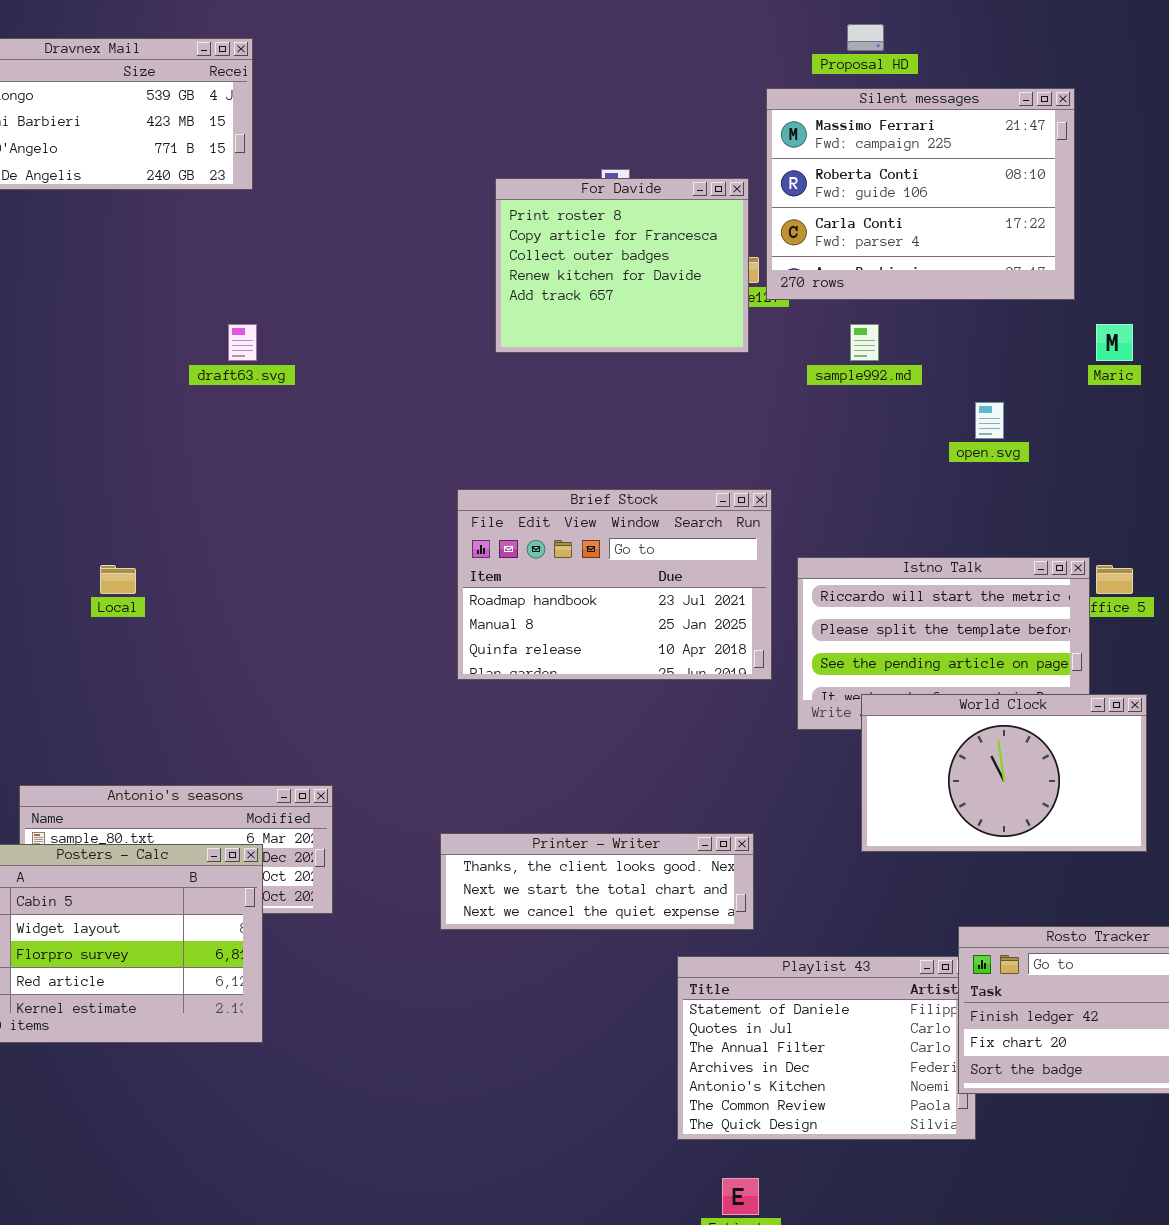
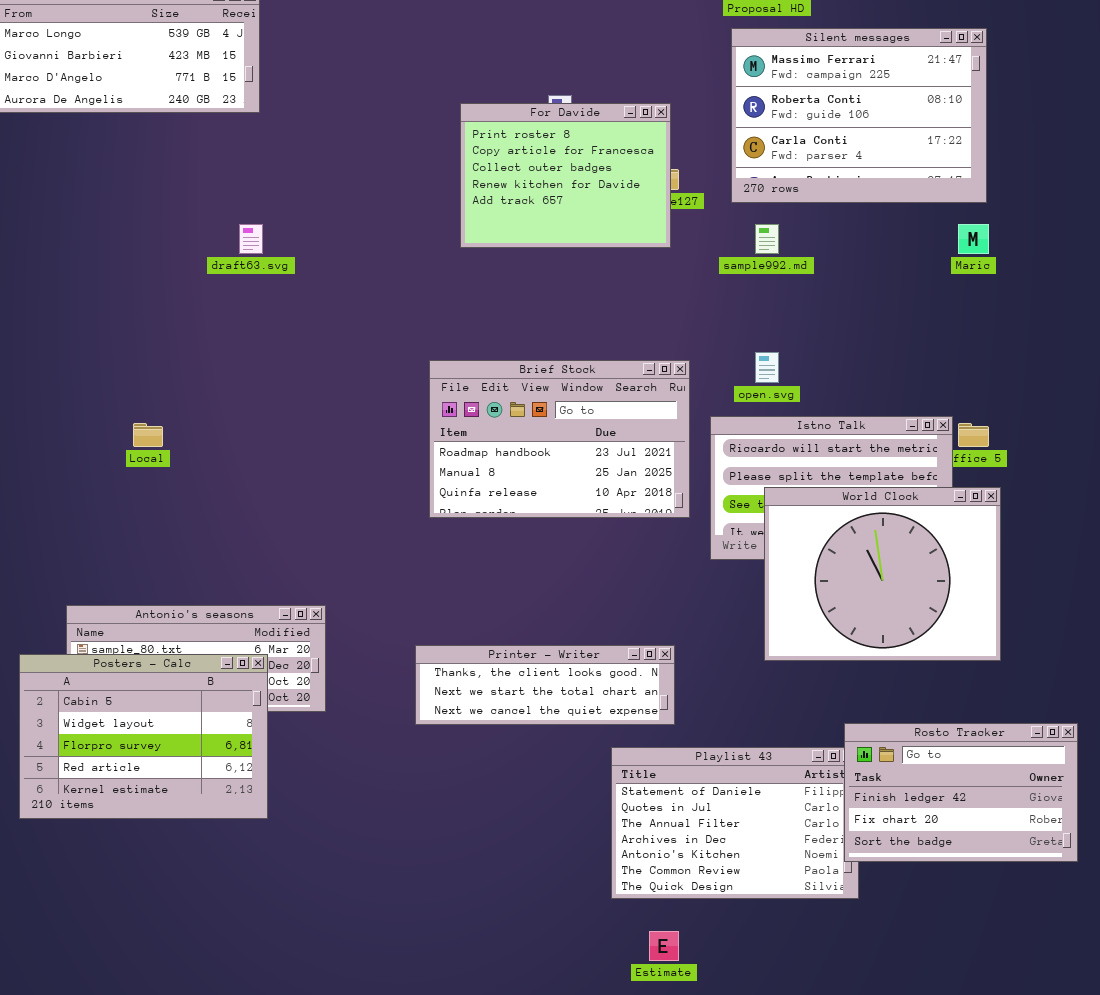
Silent messages: [766,88,1075,300] -> [731,28,987,203], moved
open.svg: [975,402,1004,439] -> [755,352,779,383], moved
World Clock: [861,694,1147,852] -> [764,487,1001,661], resized

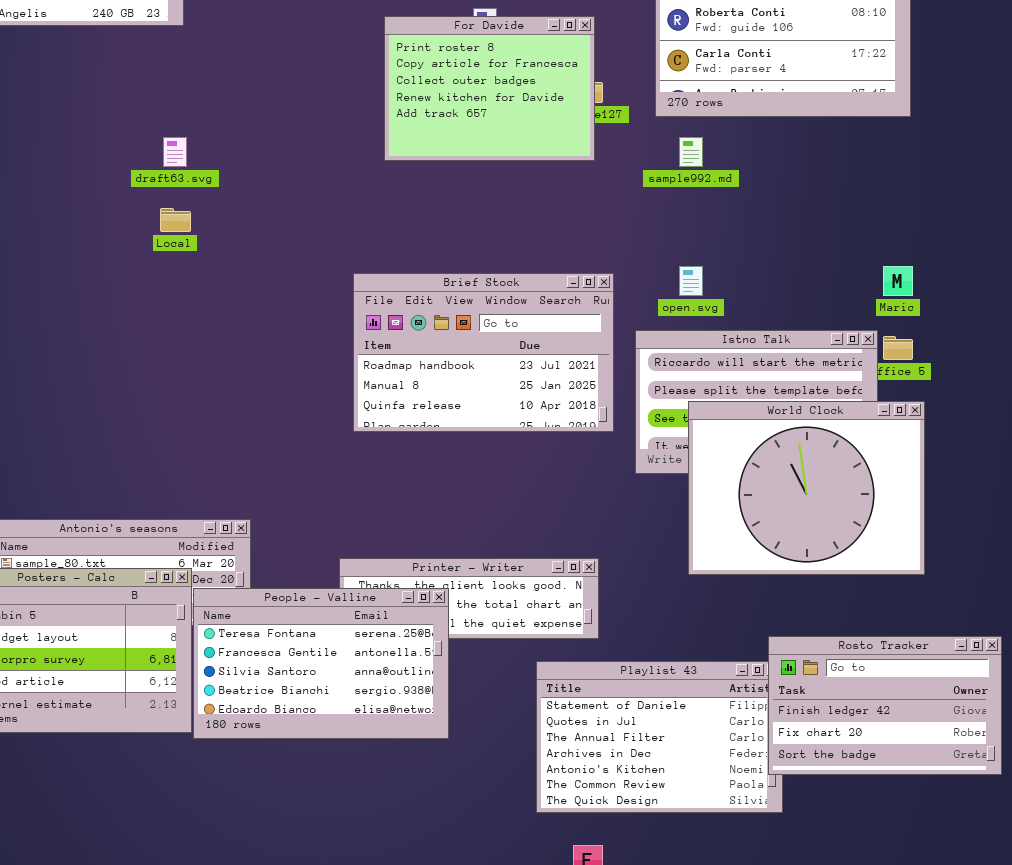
Maric: [958,224,989,254] -> [883,266,913,296], moved
Local: [133,423,163,447] -> [160,208,191,232], moved
People - Valline: none -> [193,588,449,739], opened

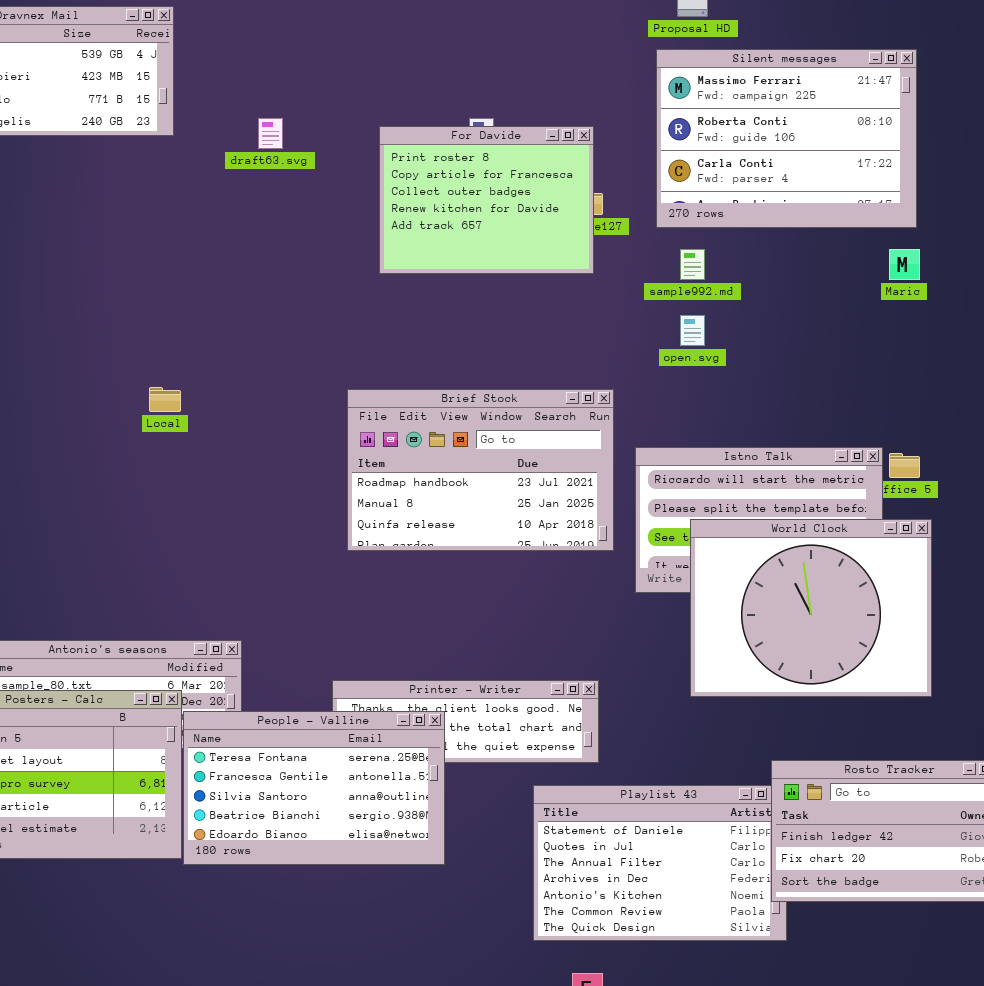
draft63.svg: [163,137,187,167] -> [258,118,283,149], moved
Local: [160,208,191,232] -> [149,387,181,412], moved
open.svg: [679,266,703,296] -> [680,315,705,346], moved
Maric: [883,266,913,296] -> [889,249,920,280], moved

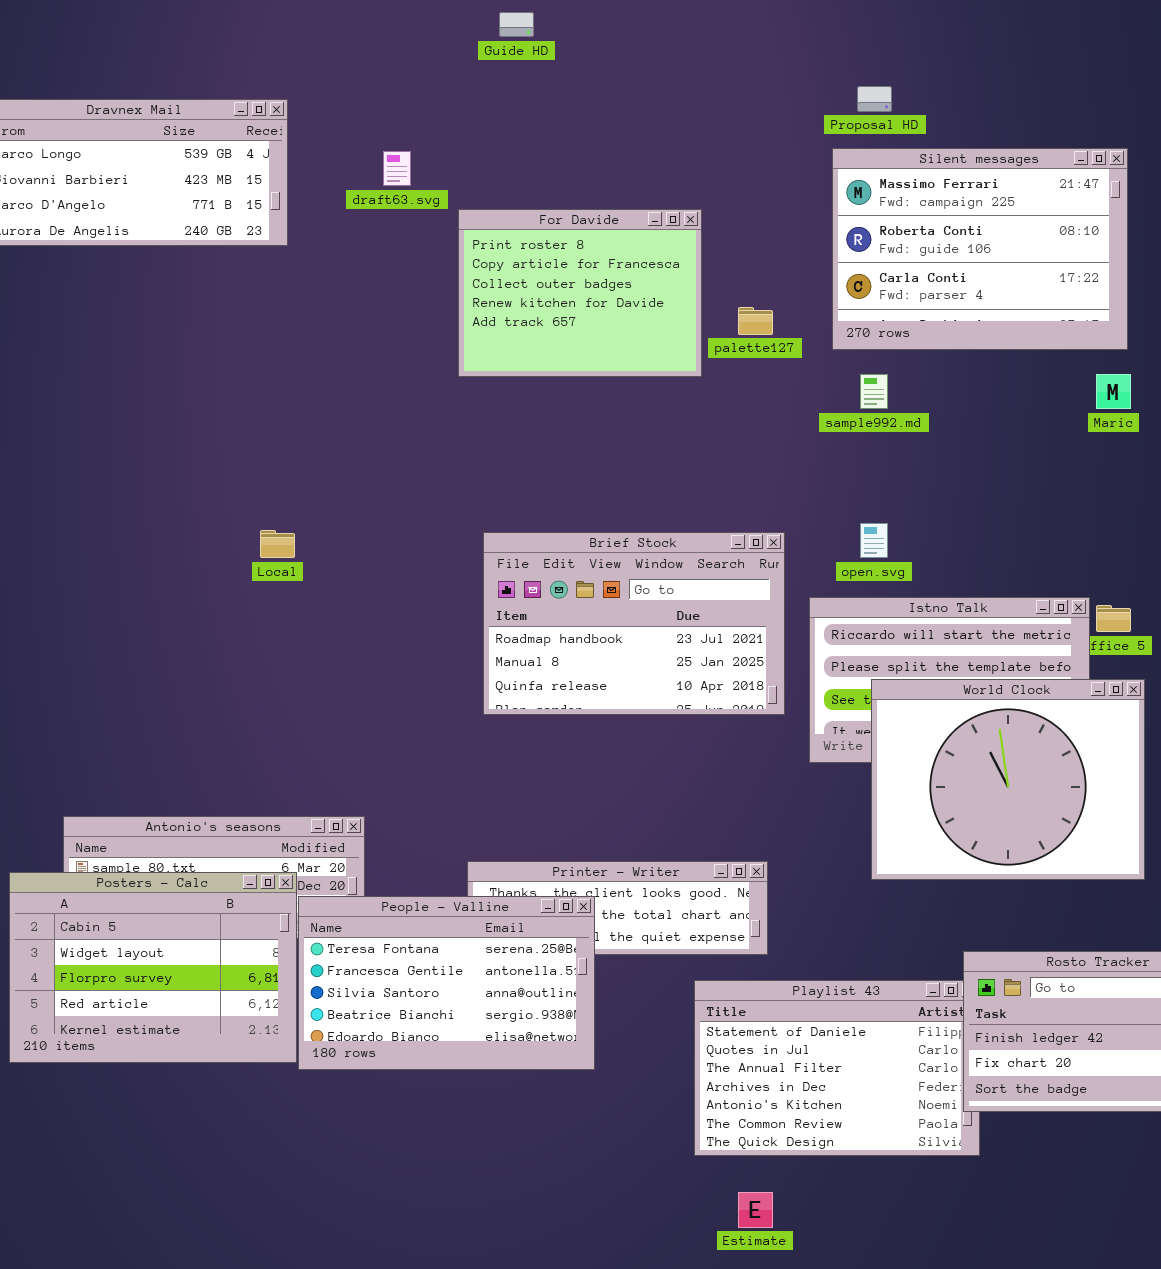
draft63.svg: [258,118,283,149] -> [383,151,411,186], moved
For Davide: [379,126,594,274] -> [458,209,702,377], moved
open.svg: [680,315,705,346] -> [860,523,888,558], moved

